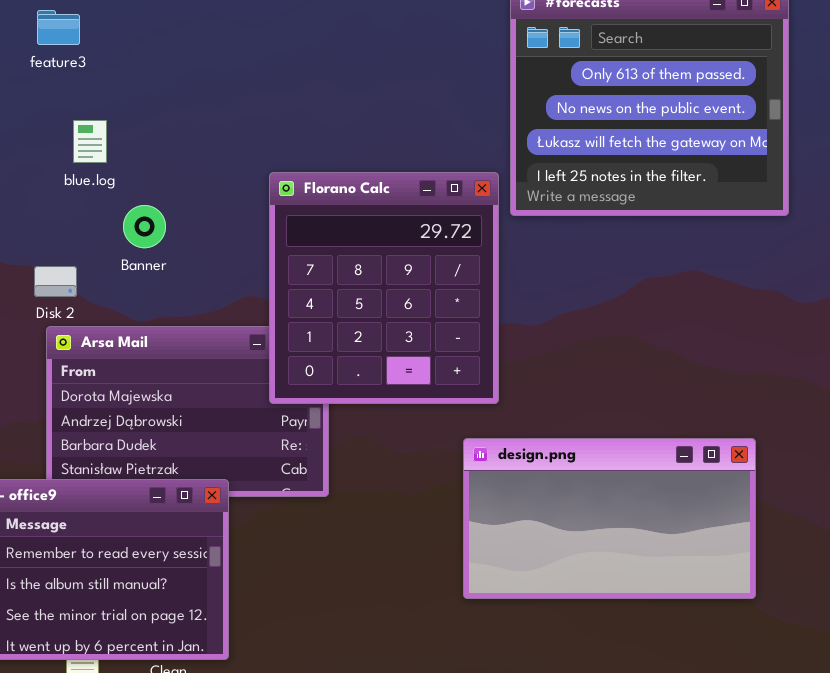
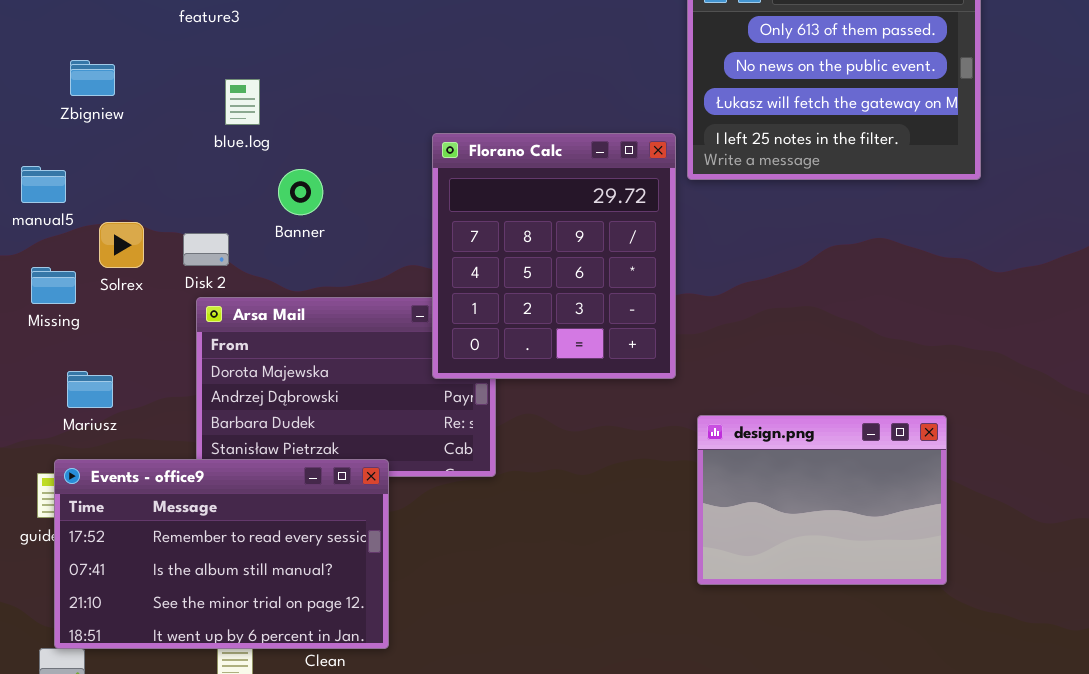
design.png: [463,438,756,599] -> [697,415,947,585], resized

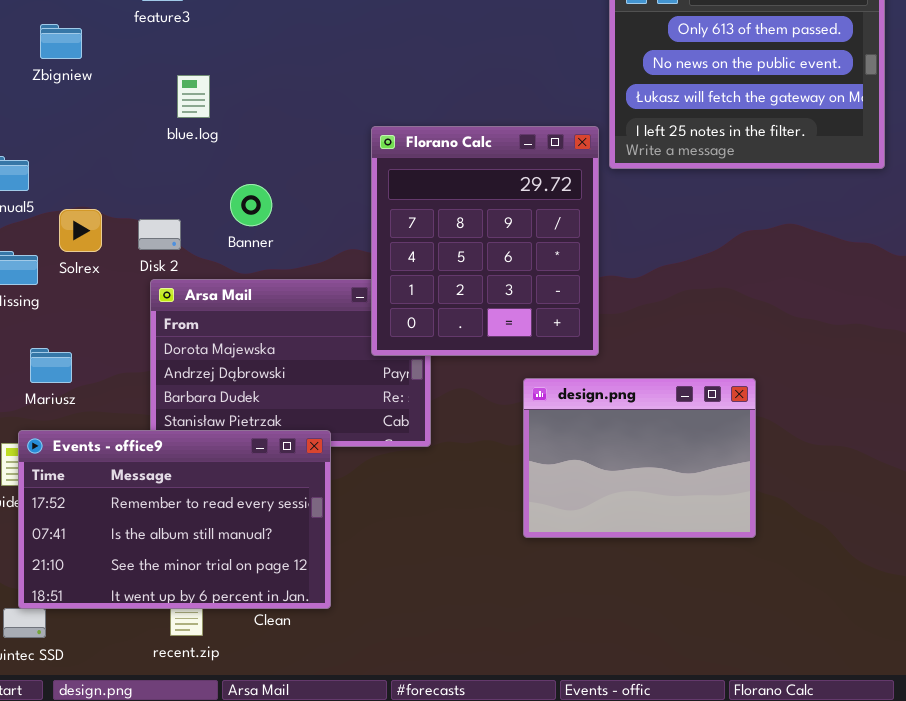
Zbigniew: [70,60,115,96] -> [40,24,82,59], moved
Banner: [278,169,323,215] -> [230,184,272,226], moved
design.png: [697,415,947,585] -> [523,378,756,538], moved

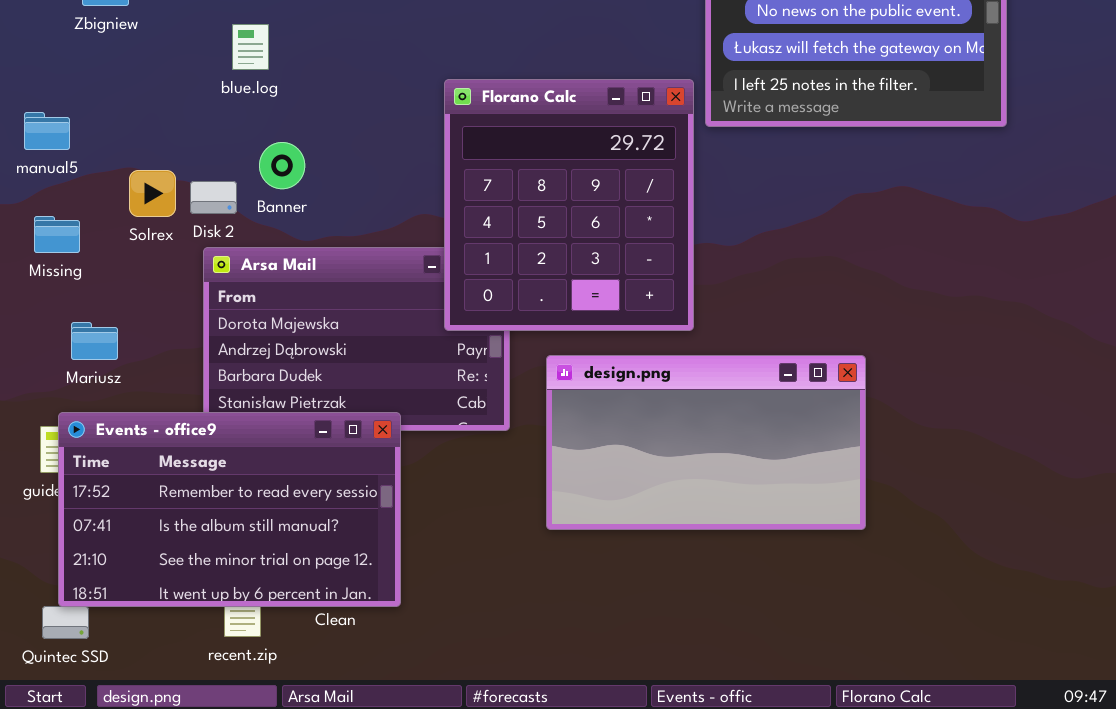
Banner: [230,184,272,226] -> [259,142,305,189], moved
Solrex: [59,209,102,252] -> [129,170,176,217], moved
design.png: [523,378,756,538] -> [546,355,866,530], resized

